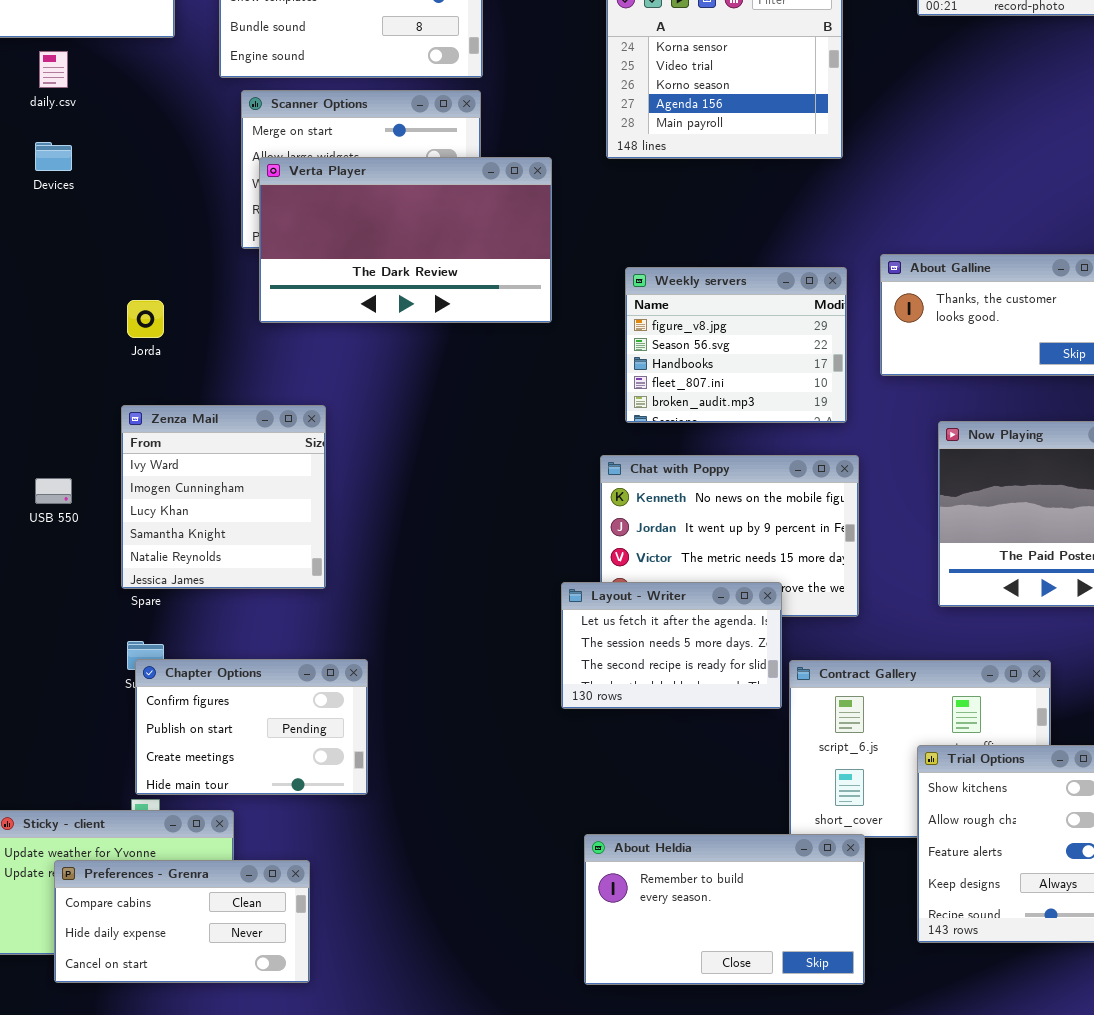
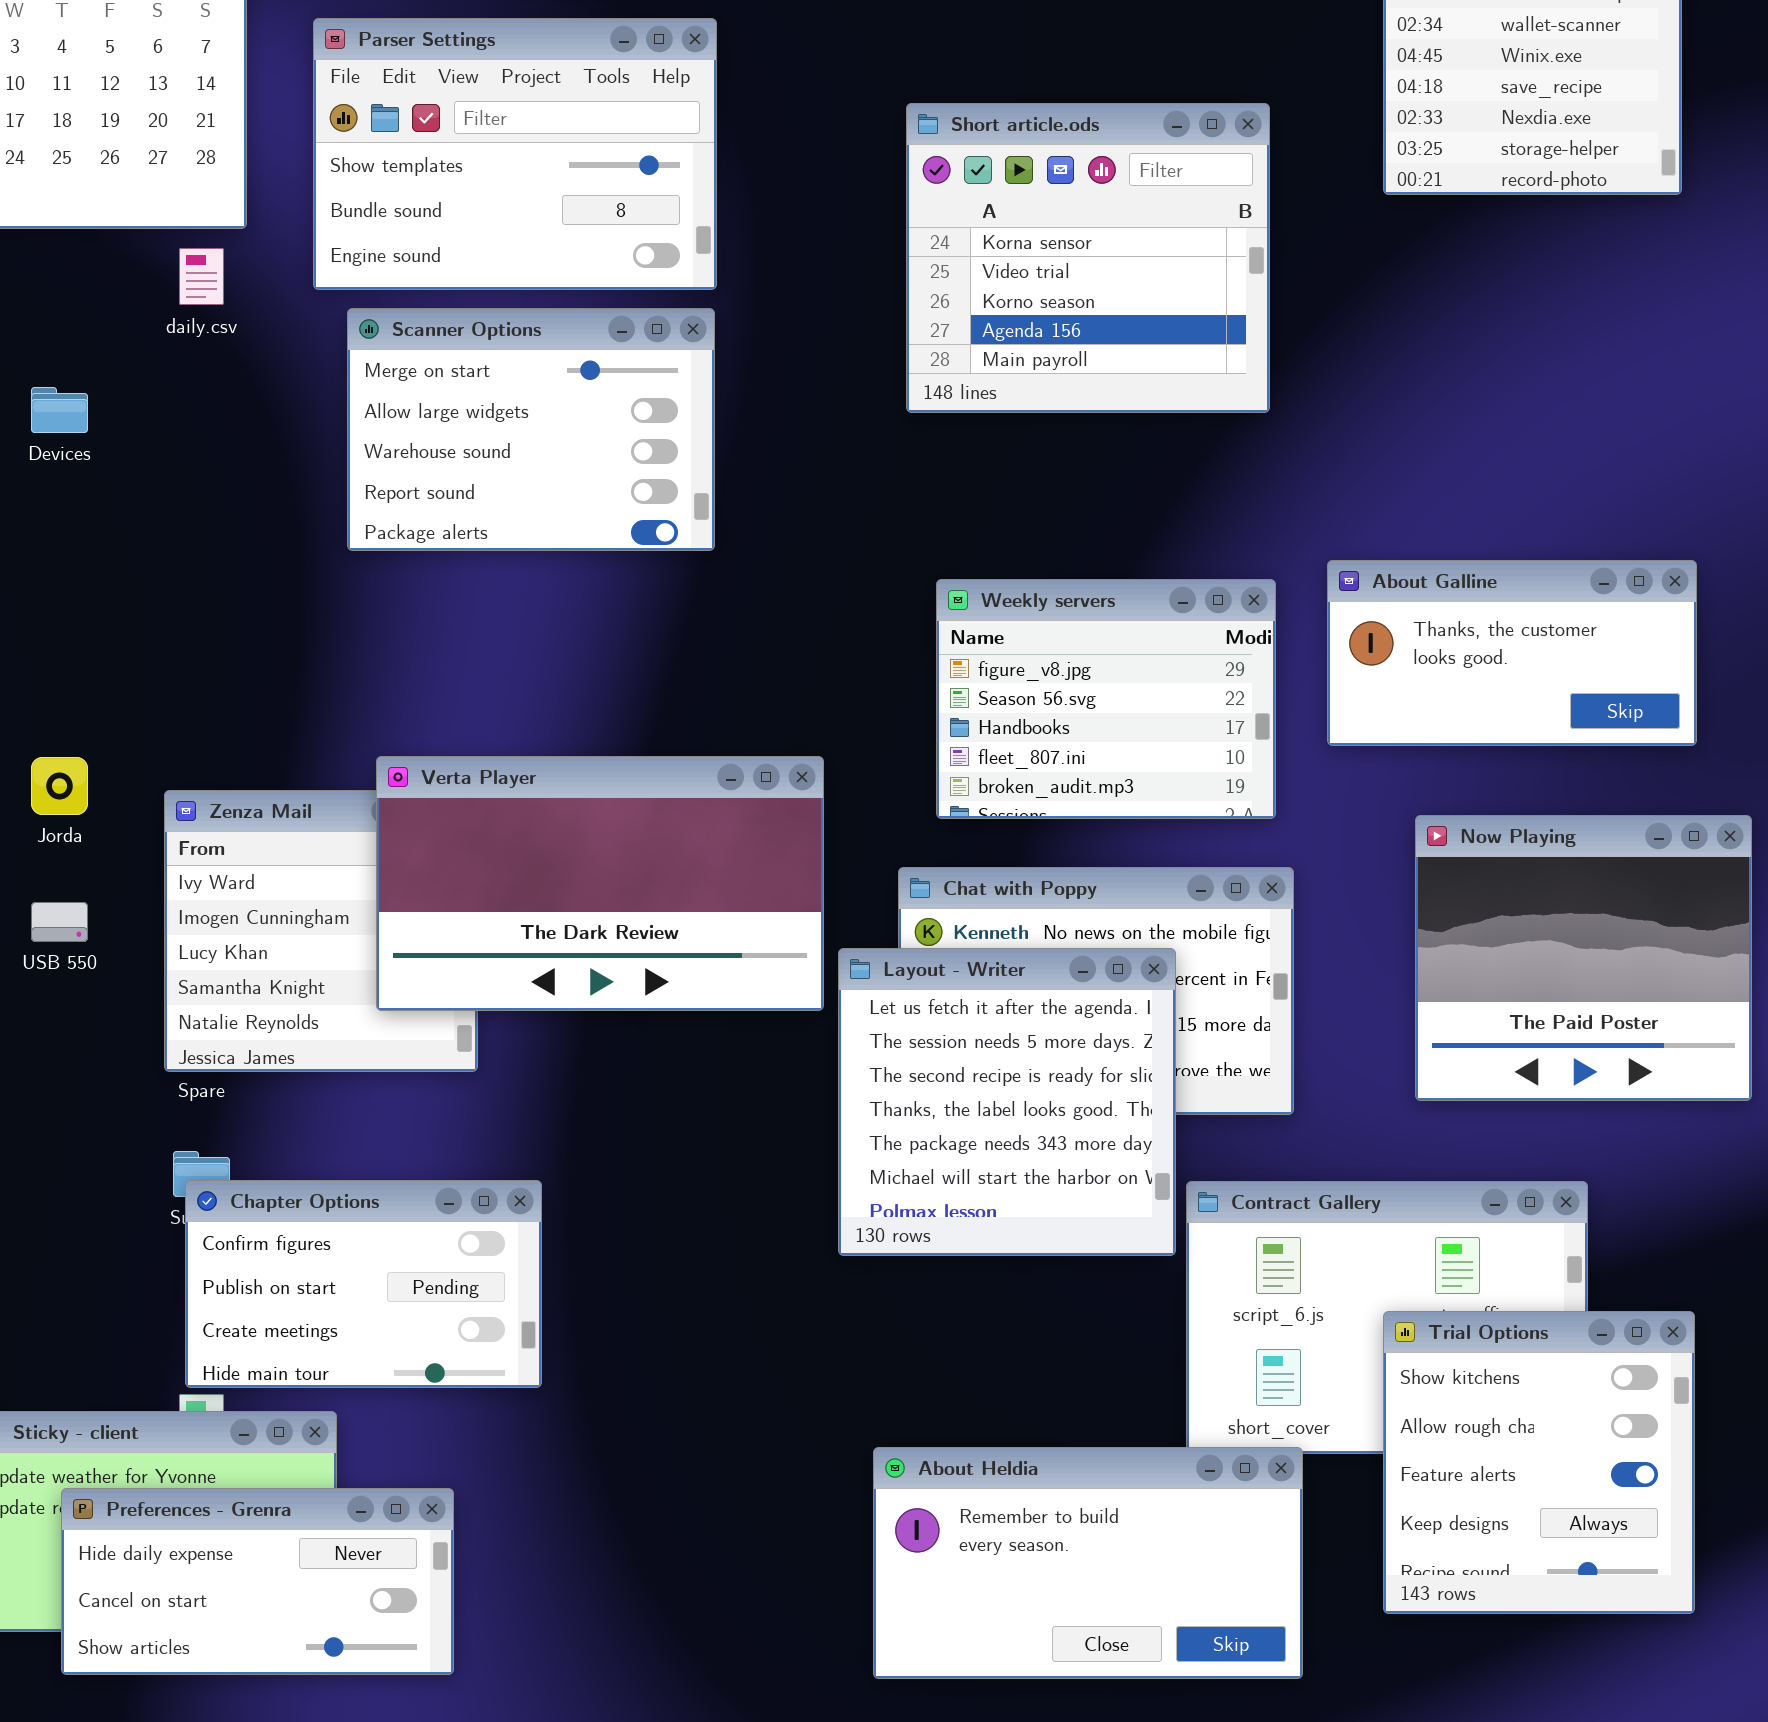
daily.csv: [39,51,68,88] -> [179,248,224,305], moved
Verta Player: [259,157,552,323] -> [376,756,824,1011], moved
Jorda: [127,300,164,338] -> [31,757,88,815], moved
Layout - Writer: [561,582,782,709] -> [838,948,1176,1256], resized
Preferences - Grenra: [54,860,310,983] -> [61,1488,454,1675], scrolled down 1 row

